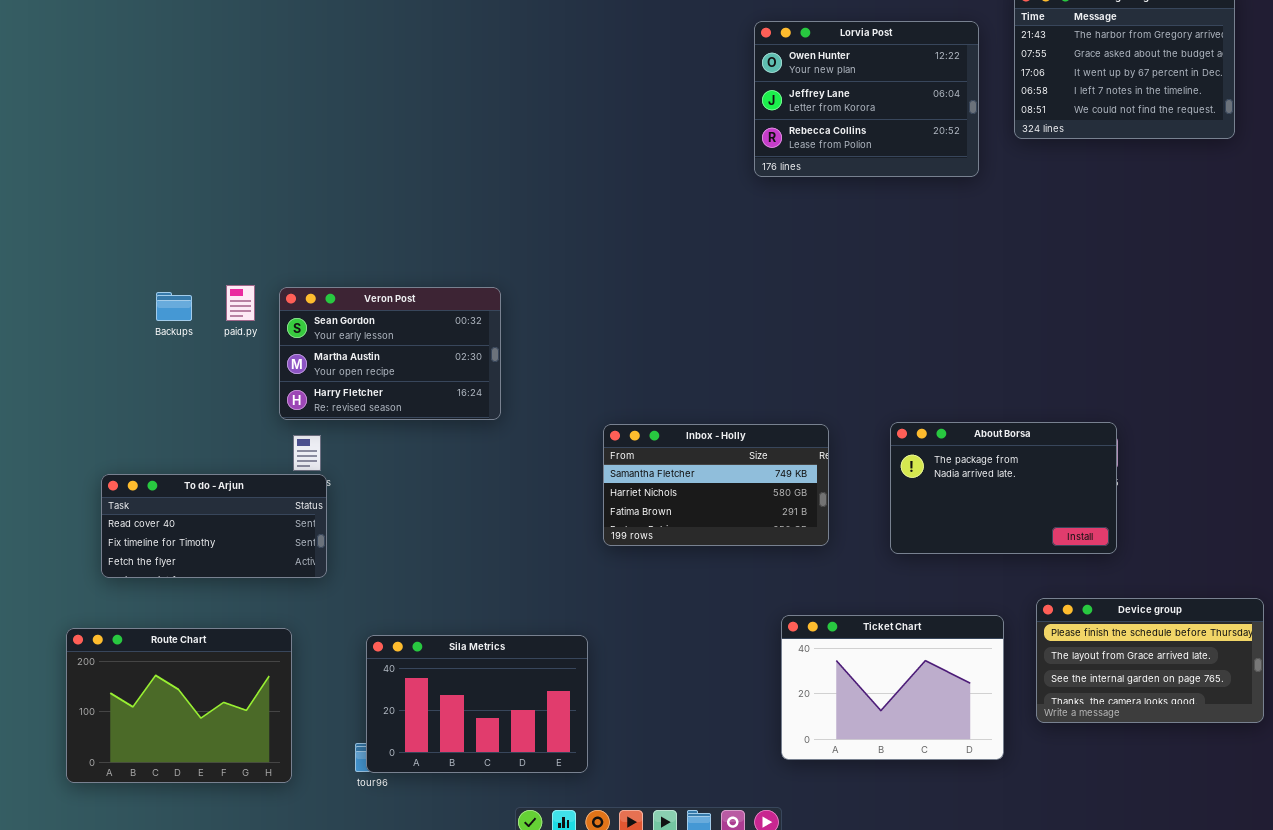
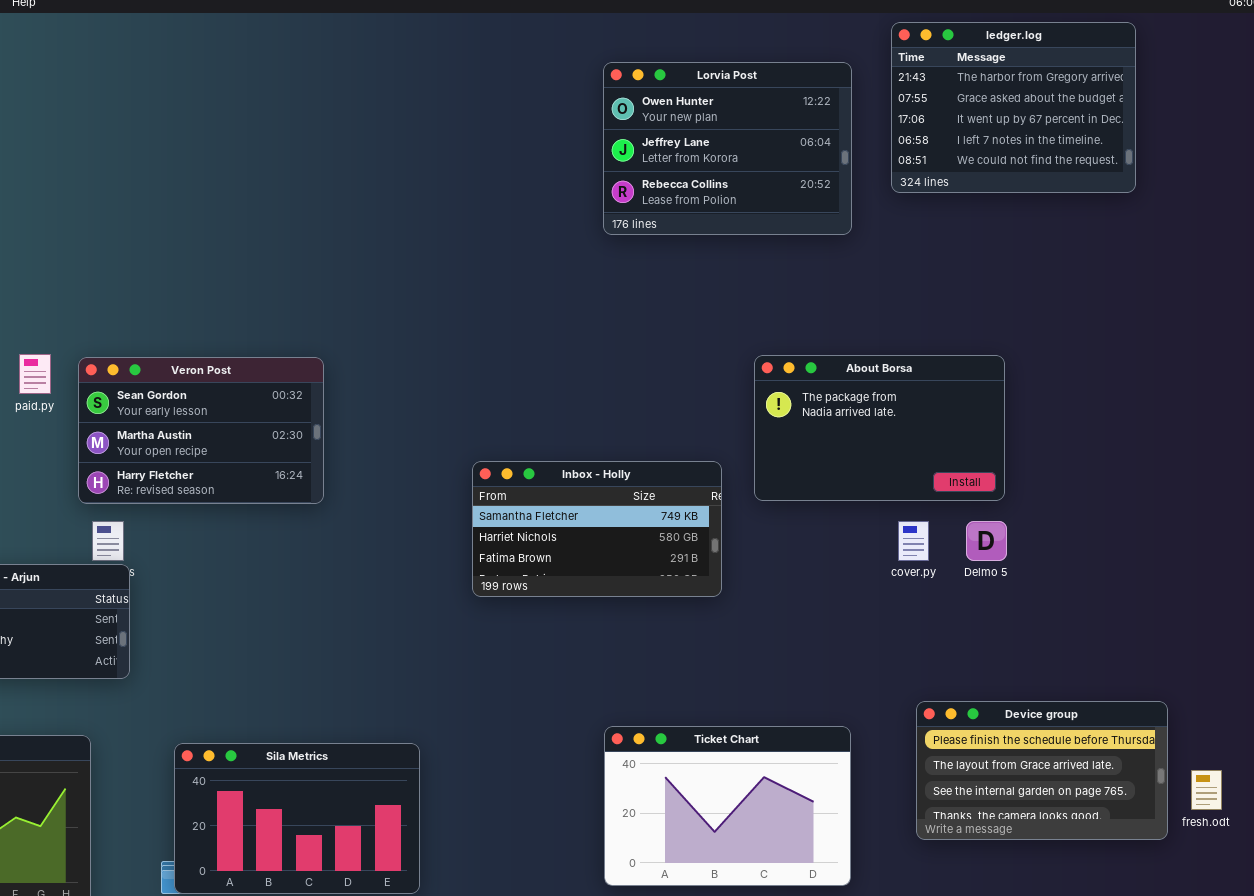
About Borsa: [890,422,1117,554] -> [754,355,1005,501], moved
Inbox - Holly: [603,424,829,546] -> [472,461,722,597], moved
Ticket Chart: [781,615,1004,760] -> [604,726,851,886], moved

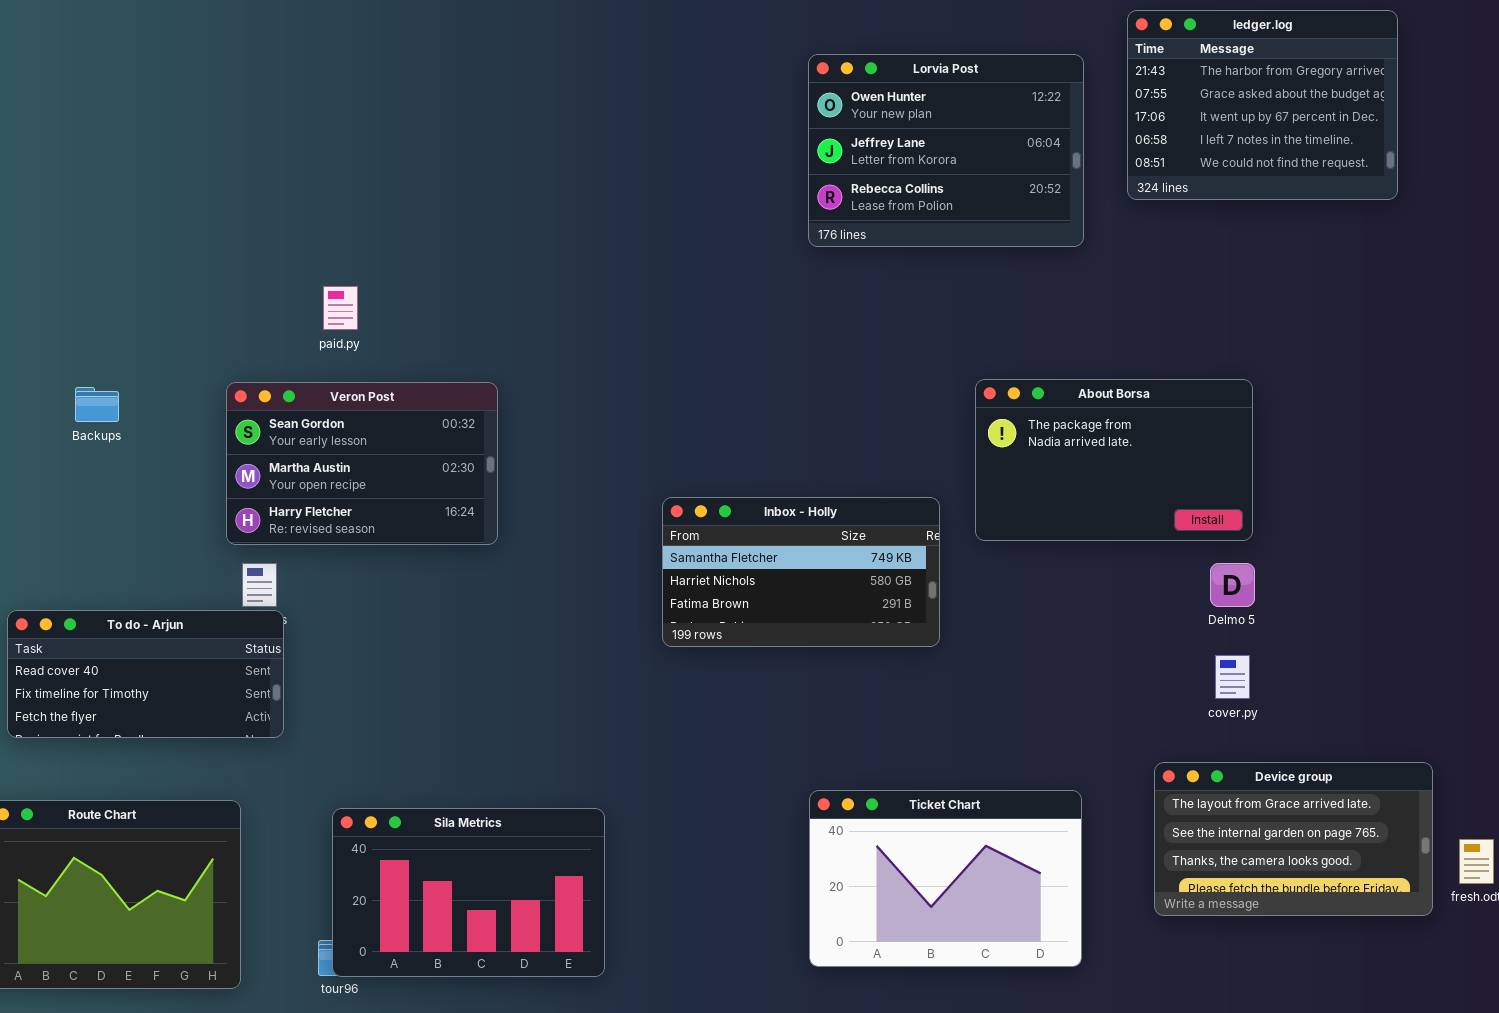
paid.py: [19,354,51,394] -> [323,286,358,330], moved
cover.py: [898,521,929,561] -> [1215,655,1250,699], moved
Device group: [916,701,1168,840] -> [1154,762,1433,916], scrolled down 1 row

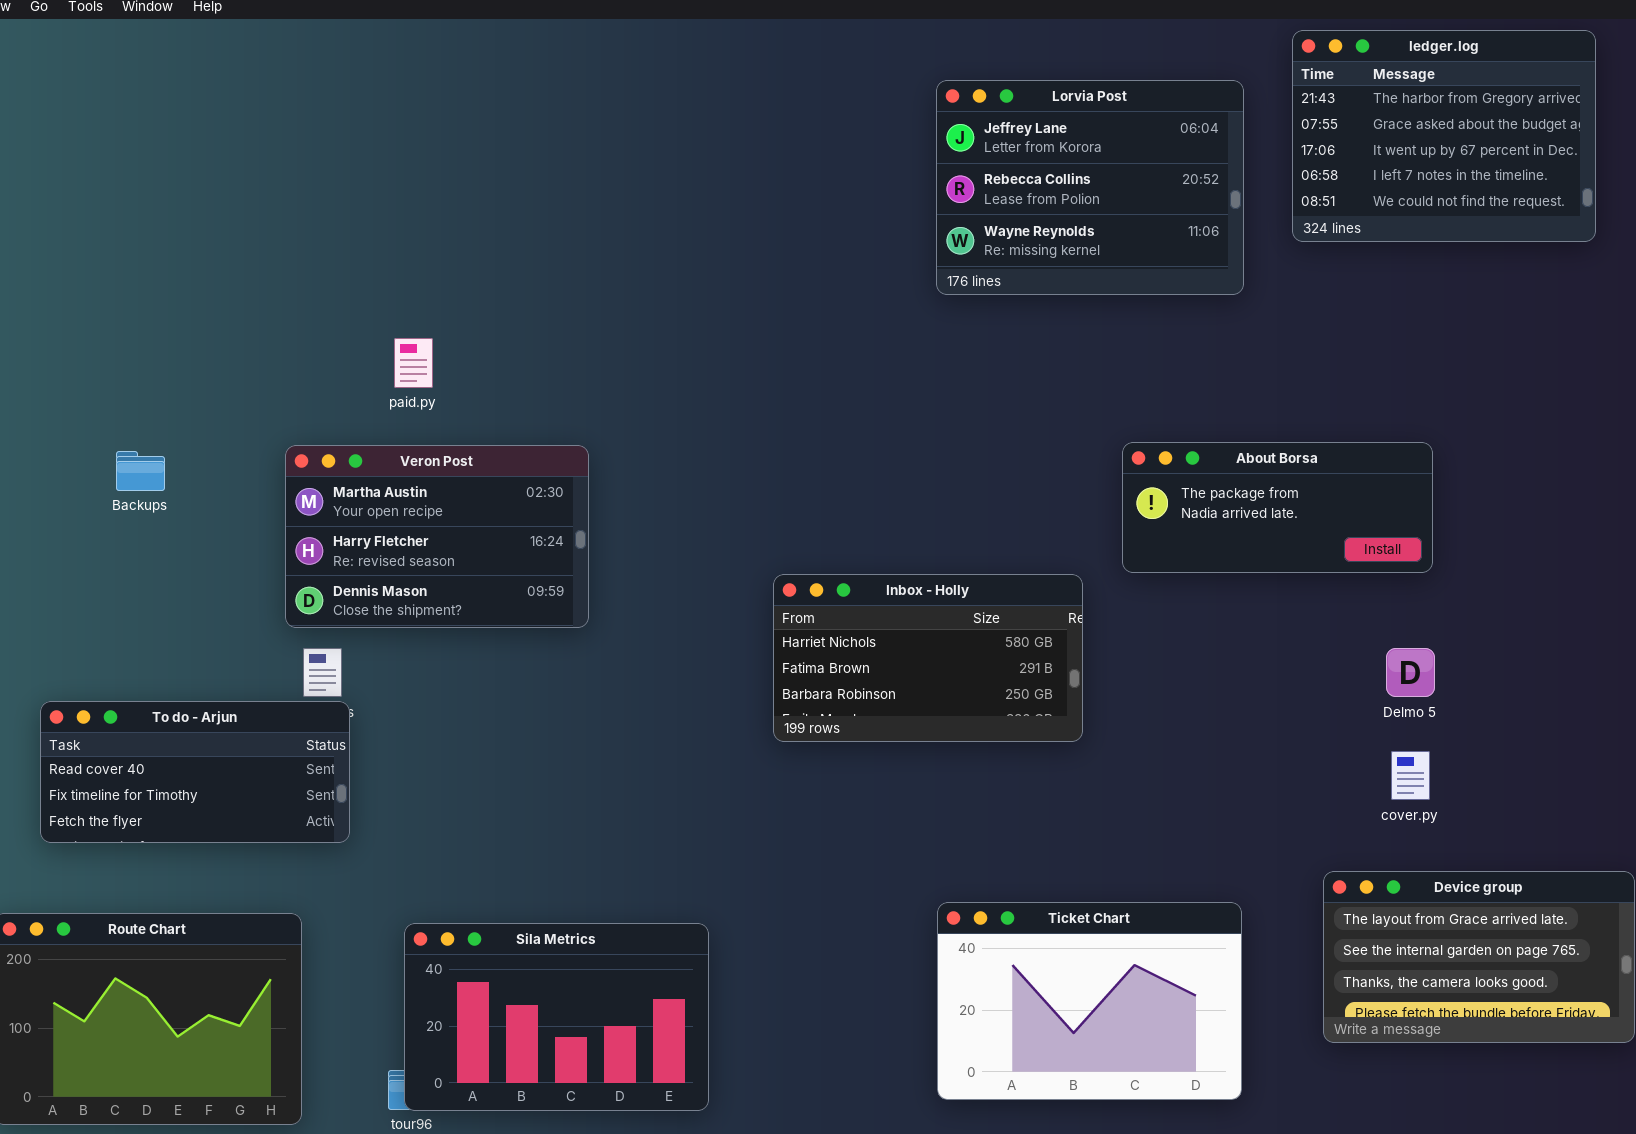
Lorvia Post: [808,54,1084,247] -> [936,80,1244,295], scrolled down 1 row
About Borsa: [975,379,1253,541] -> [1122,442,1433,573], resized
Veron Post: [226,382,498,545] -> [285,445,589,628], scrolled down 1 row
Inbox - Holly: [662,497,940,647] -> [773,574,1083,742], scrolled down 1 row

